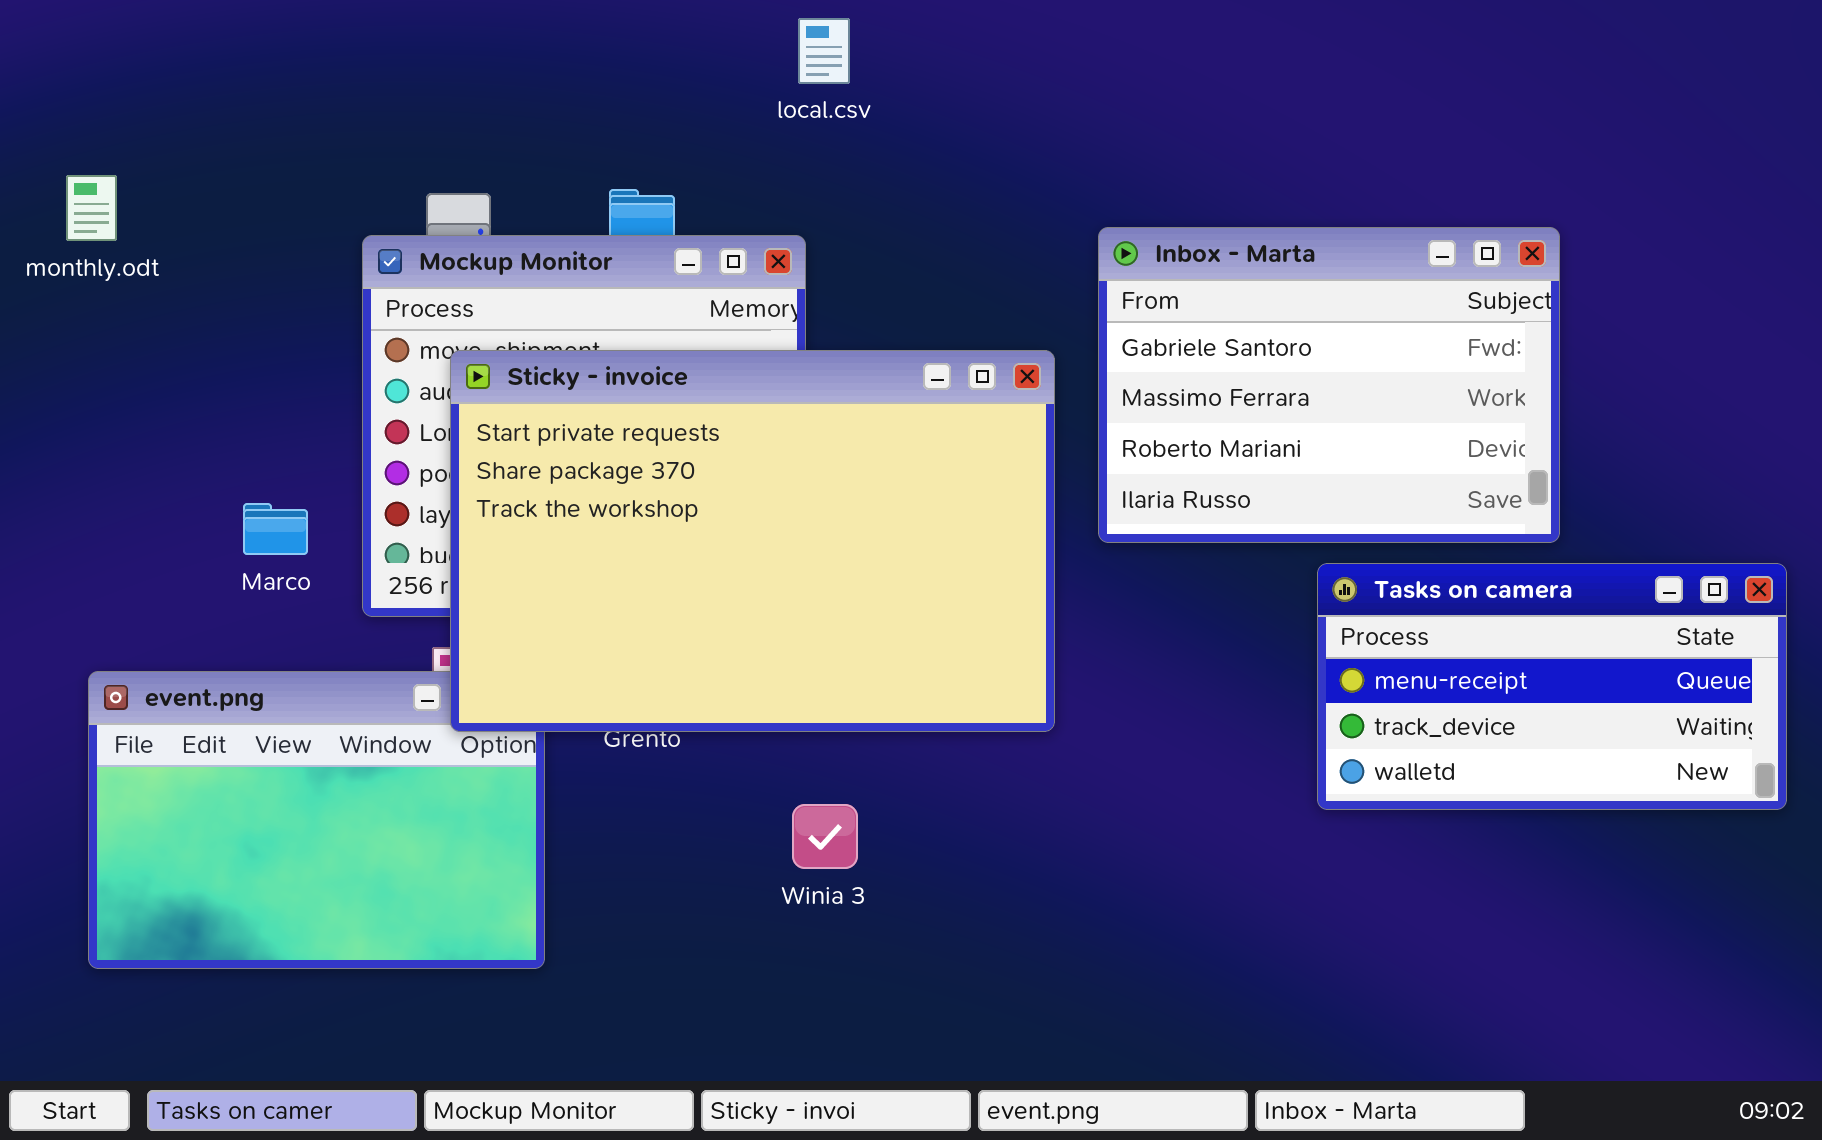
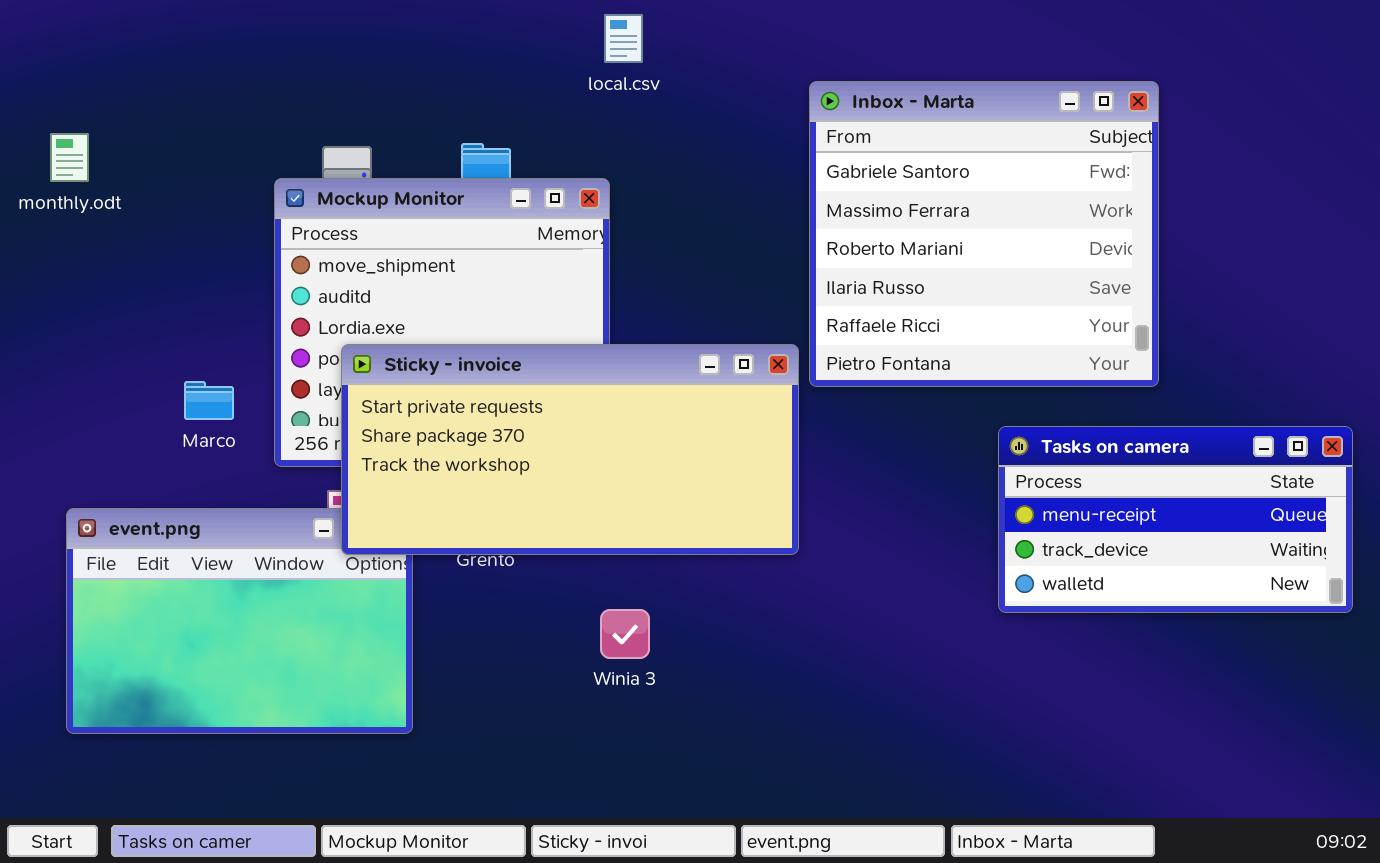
Inbox - Marta: [1098,227,1560,543] -> [809,81,1159,387], moved, resized
Sticky - invoice: [450,350,1055,732] -> [341,344,799,555], resized

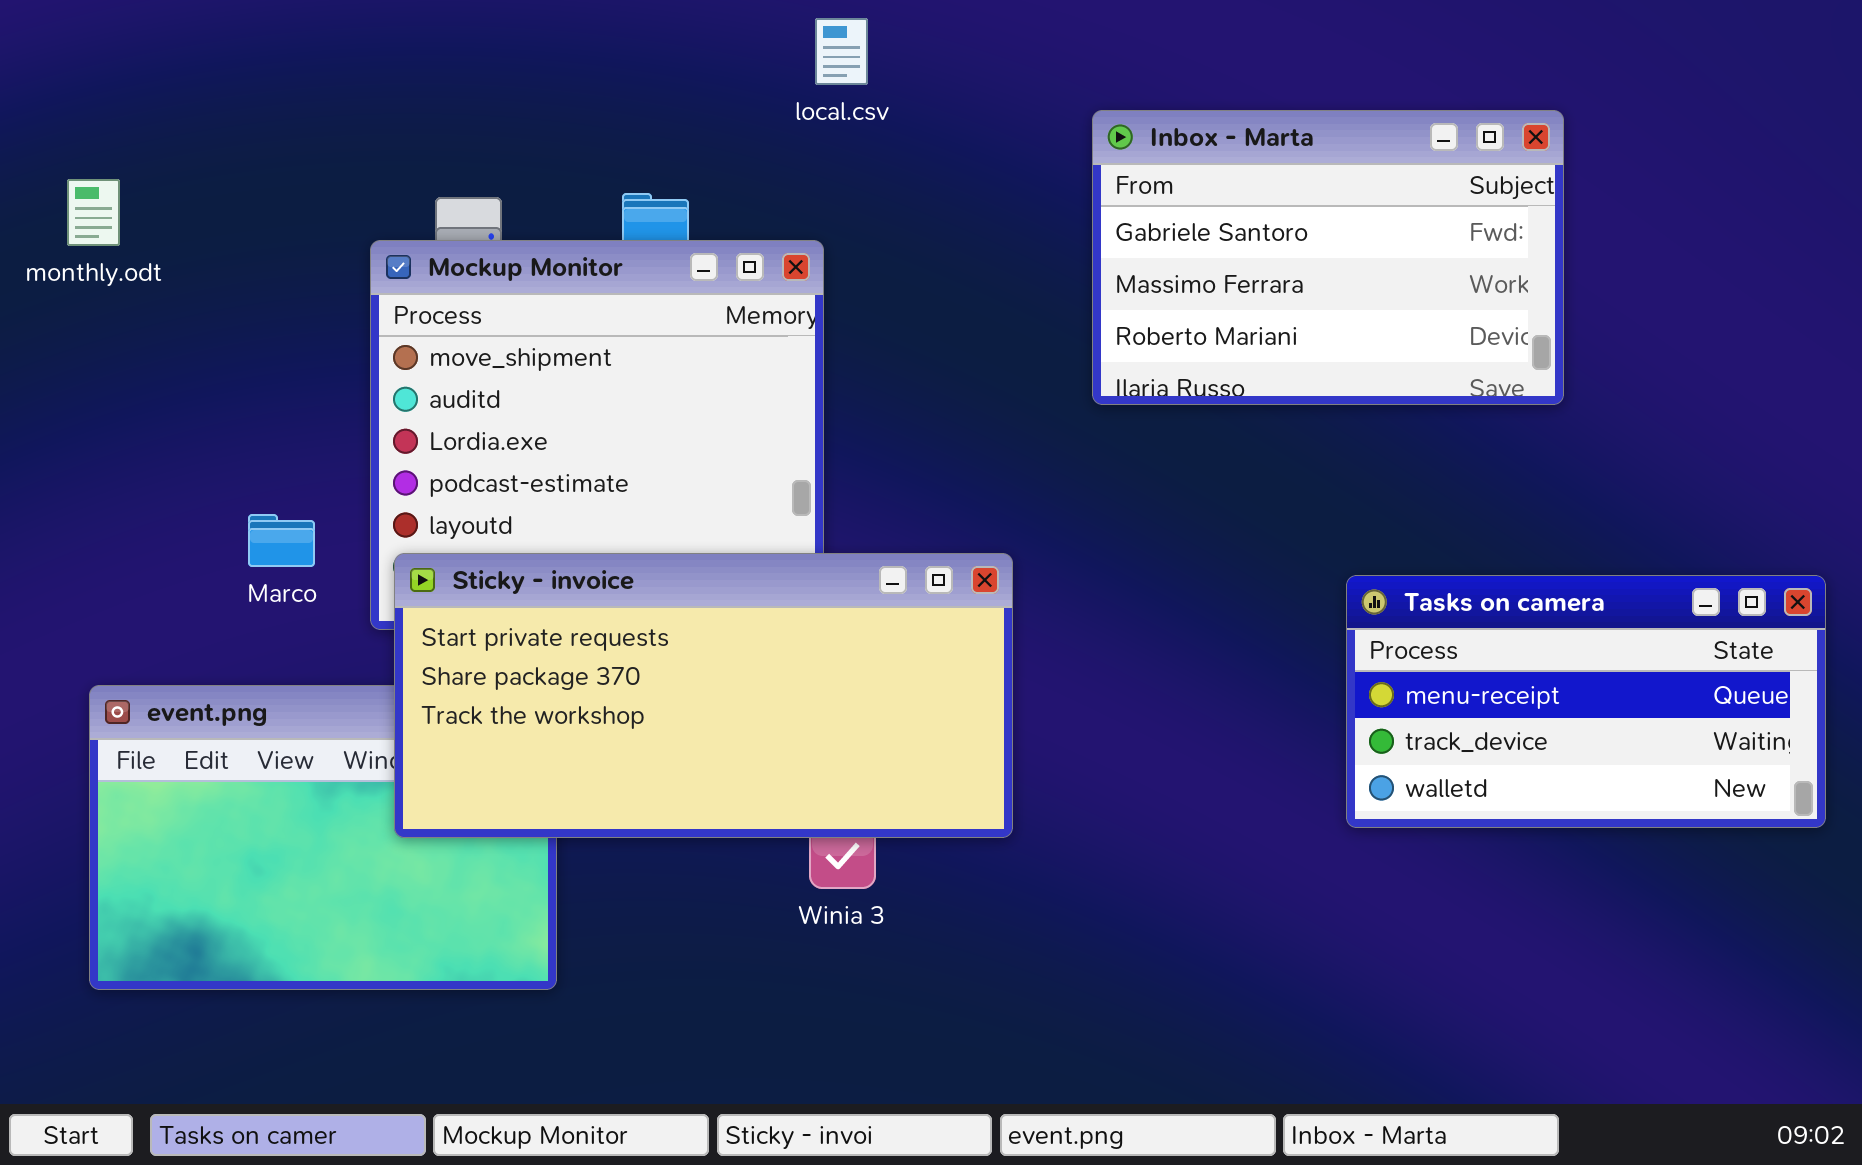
Inbox - Marta: [809,81,1159,387] -> [1092,110,1564,405], resized
Sticky - invoice: [341,344,799,555] -> [394,553,1013,838], moved

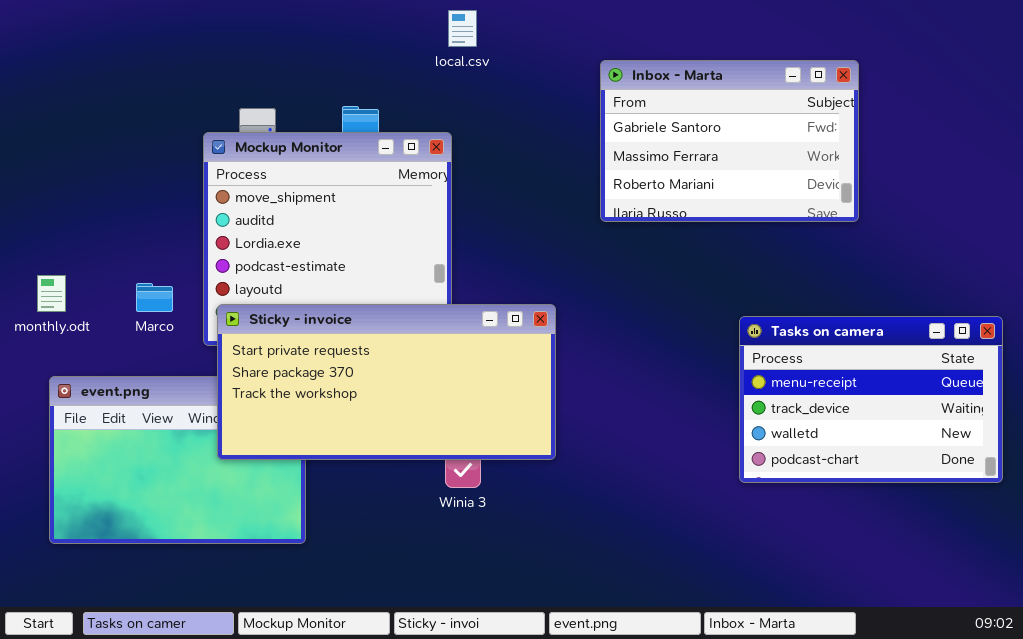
monthly.odt: [67,179,120,246] -> [37,275,66,312], moved
Tasks on camera: [1346,575,1826,828] -> [739,316,1003,483], resized

